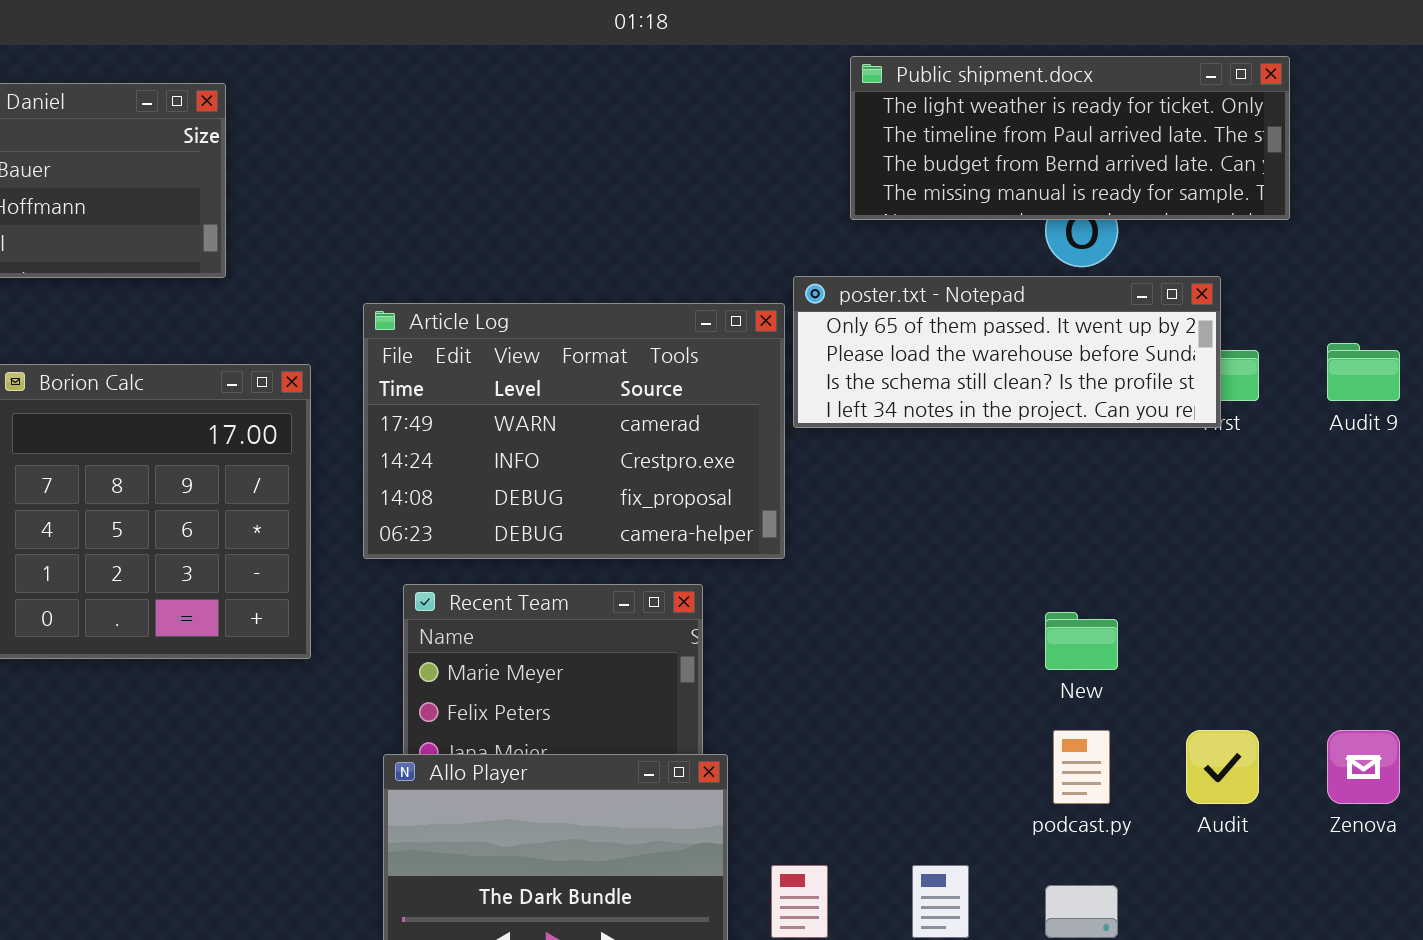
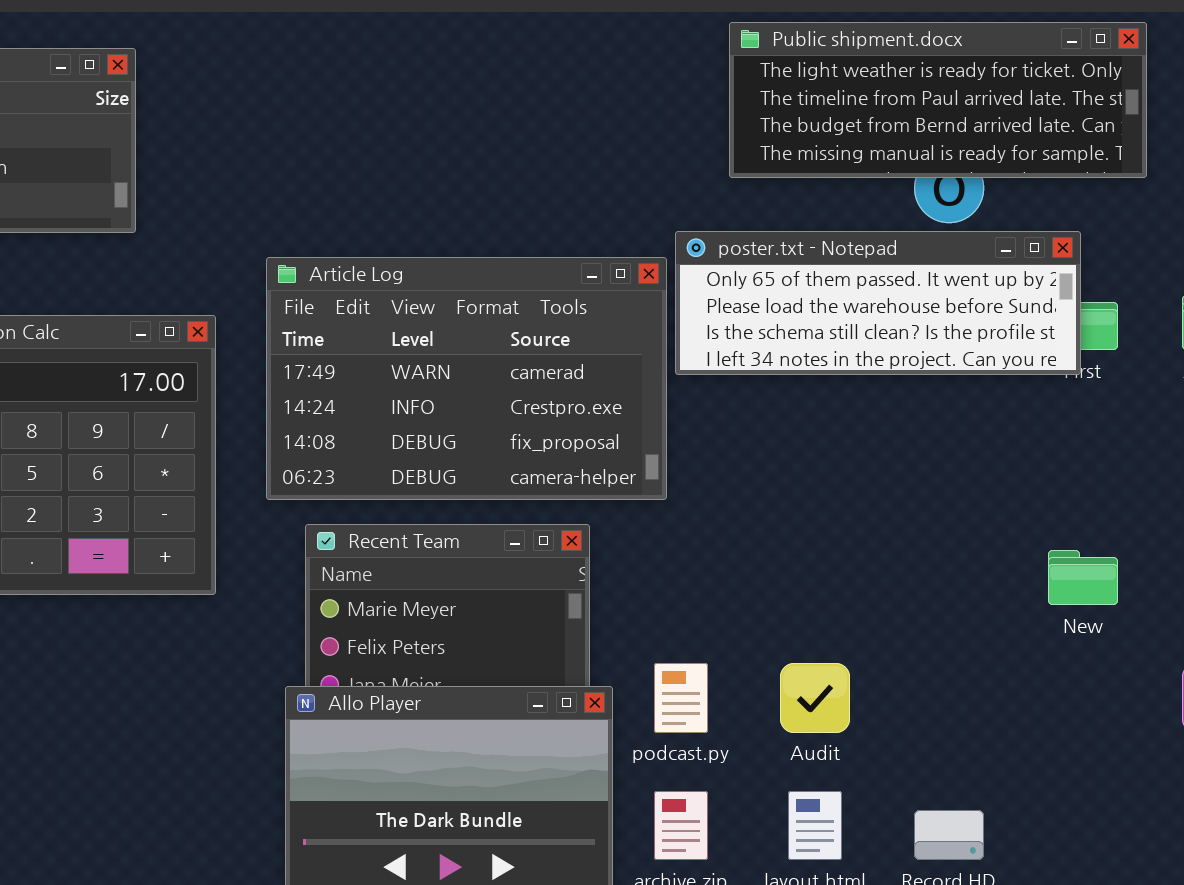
New: [1045,612,1118,670] -> [1048,550,1118,605], moved
podcast.py: [1053,730,1110,804] -> [654,663,708,733], moved
Audit: [1186,730,1259,804] -> [780,663,850,733], moved

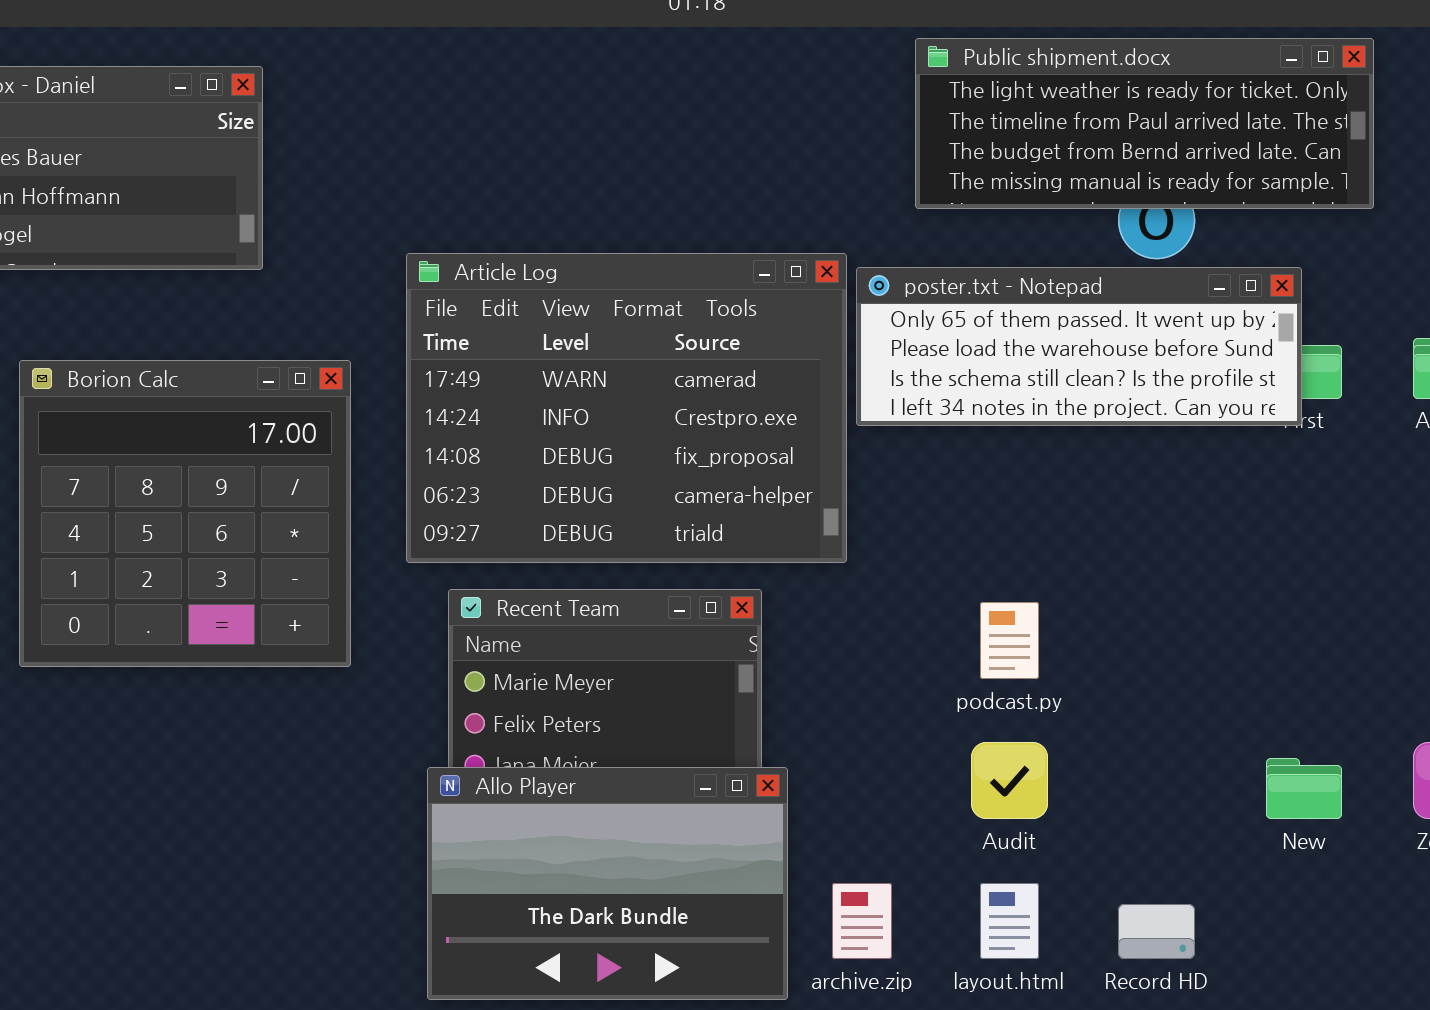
Article Log: [266,257,667,500] -> [406,253,847,563], resized
New: [1048,550,1118,605] -> [1266,758,1342,819], moved
podcast.py: [654,663,708,733] -> [980,602,1039,679], moved

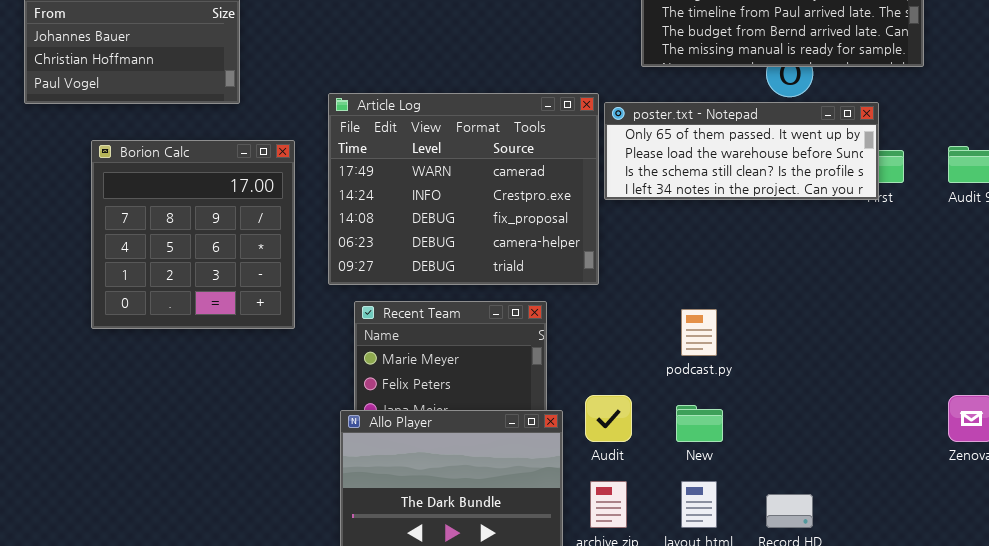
Borion Calc: [19,360,351,667] -> [91,140,295,329], moved
Audit: [971,742,1048,819] -> [585,395,632,442], moved
New: [1266,758,1342,819] -> [676,405,723,442], moved

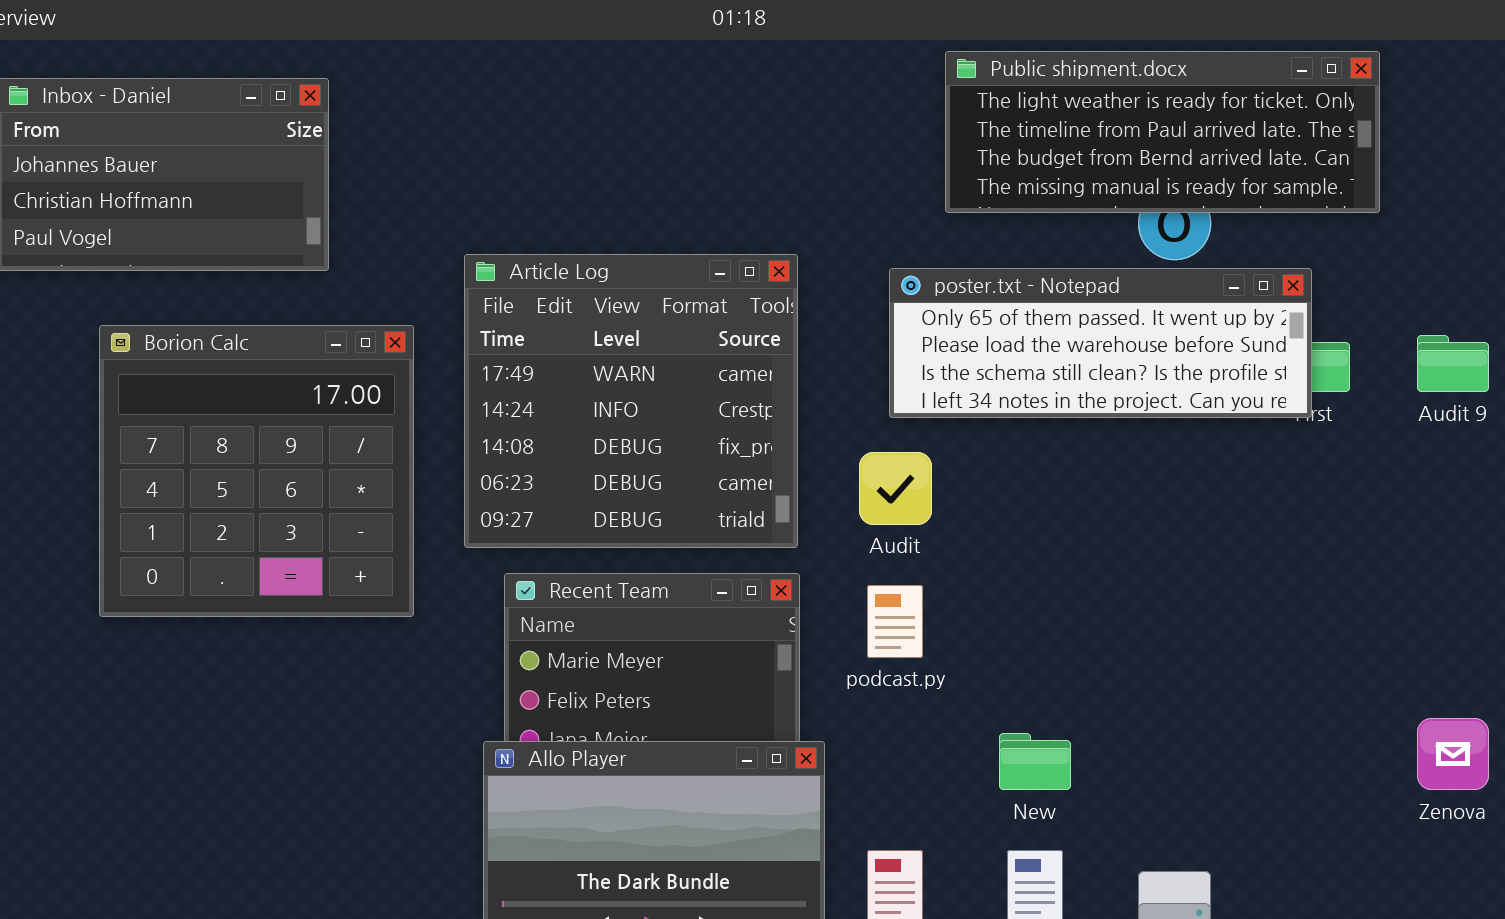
Article Log: [328,93,599,285] -> [464,254,798,548], resized
podcast.py: [681,309,717,356] -> [867,585,923,658], moved
Audit: [585,395,632,442] -> [859,452,932,525], moved

